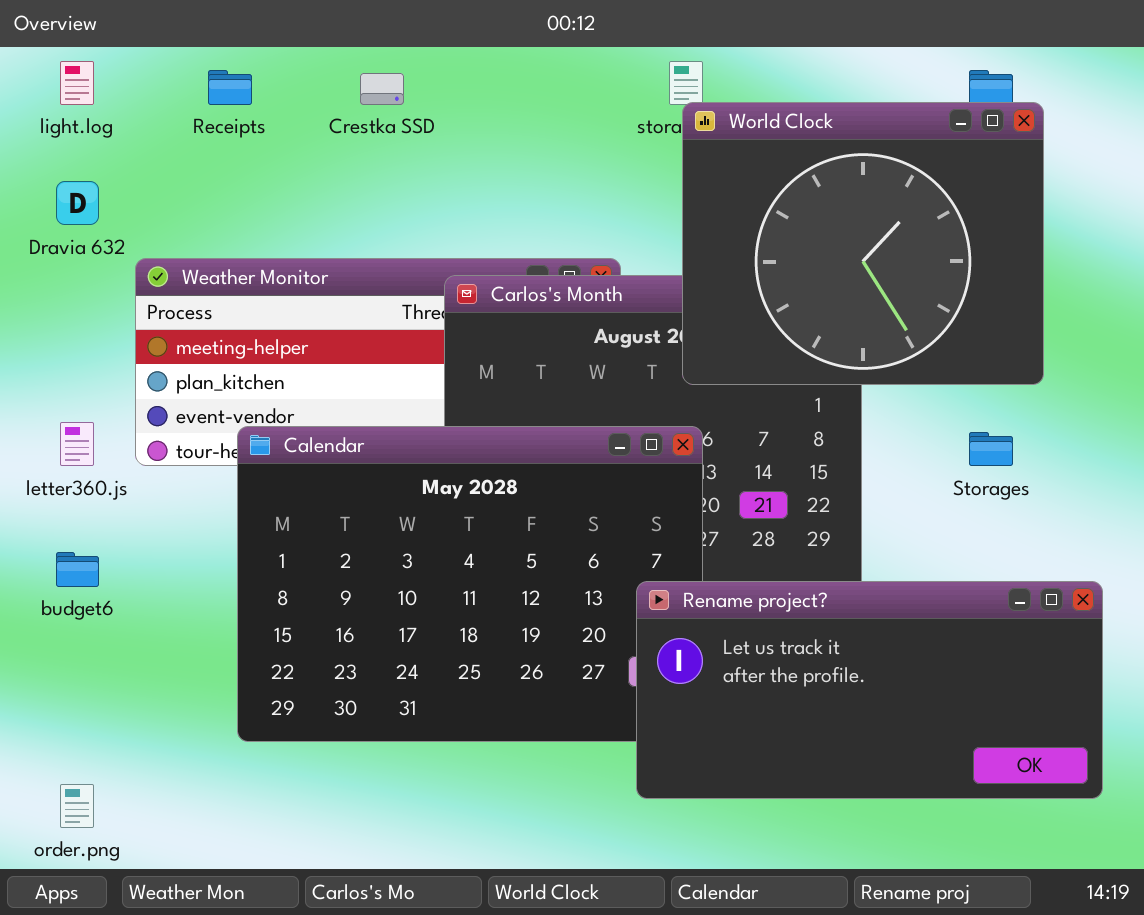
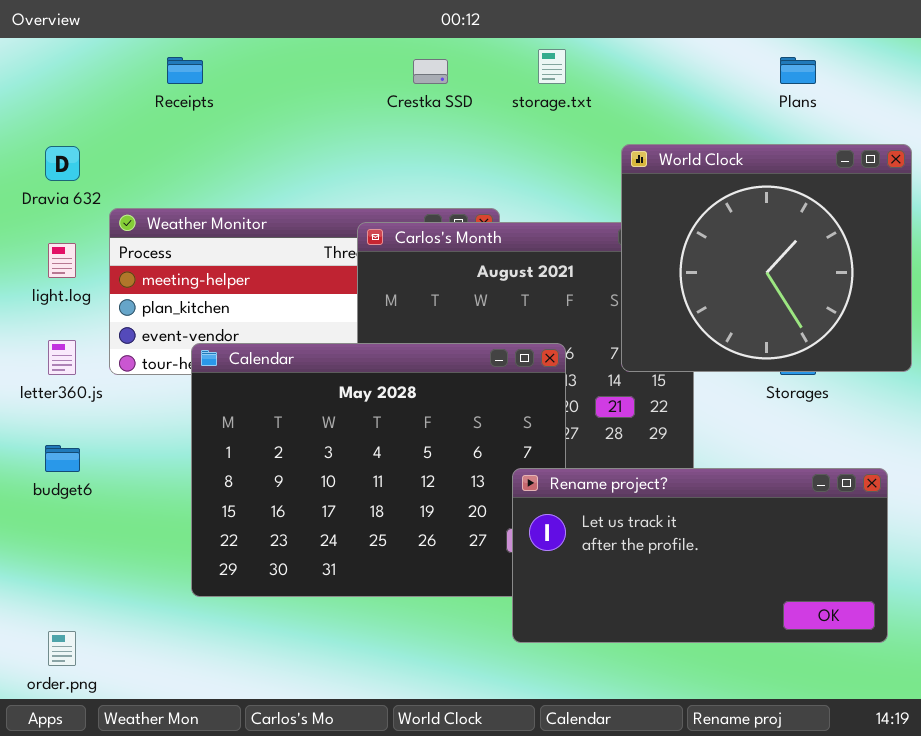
light.log: [60,61,94,105] -> [48,243,76,278], moved
Crestka SSD: [360,73,404,105] -> [413,59,448,84], moved
World Clock: [682,102,1044,385] -> [621,144,912,372], moved

